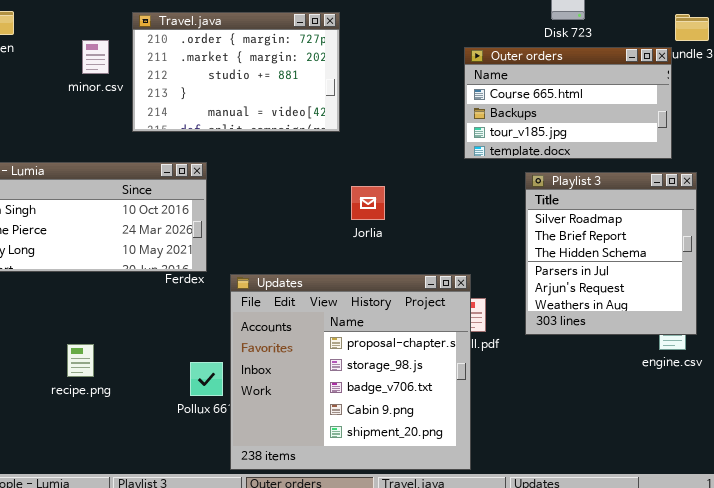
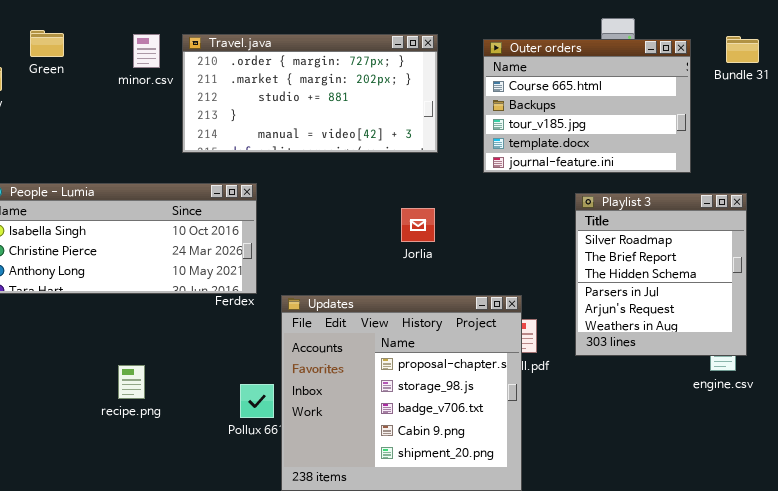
Travel.java: [132,12,340,132] -> [182,34,438,153], resized
minor.csv: [82,40,109,74] -> [133,34,160,68], moved
Outer orders: [464,47,672,159] -> [483,39,691,173], moved, resized

